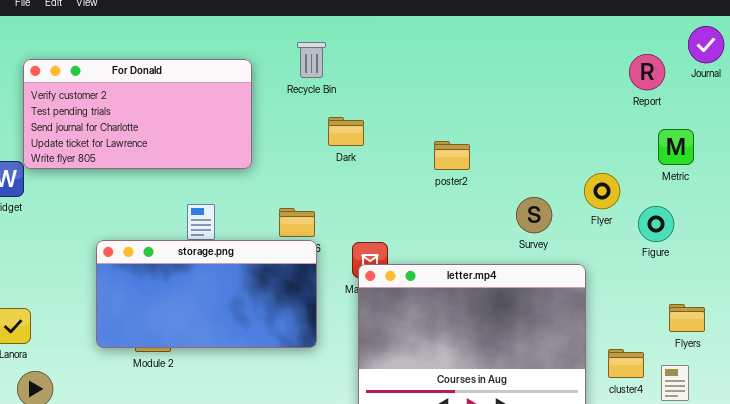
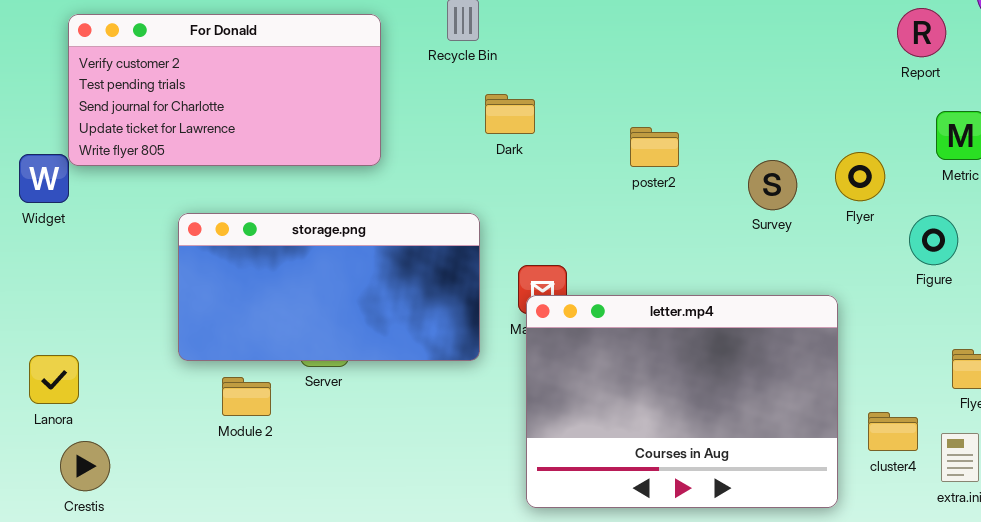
Flyer: [584,173,620,209] -> [835,152,885,201], moved
Survey: [516,197,552,233] -> [748,160,797,210], moved
storage.png: [96,240,317,348] -> [178,213,480,361], moved

